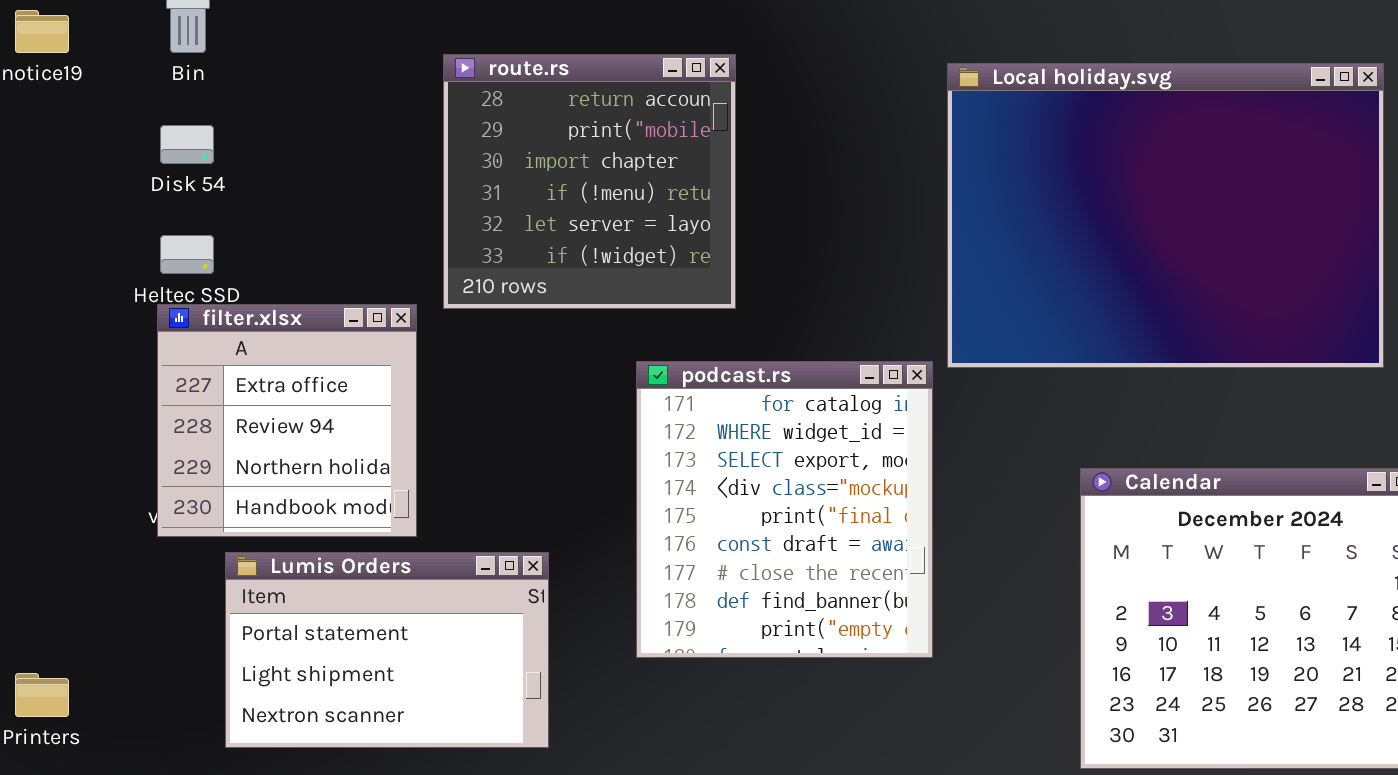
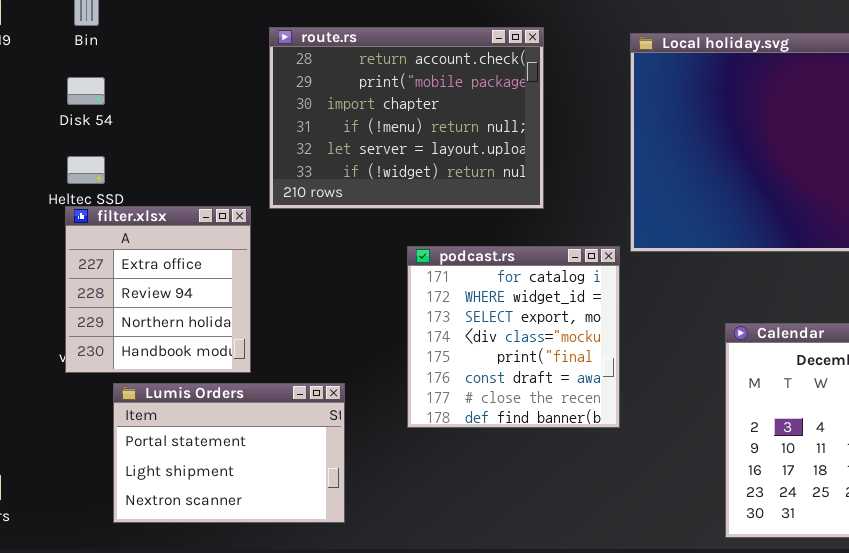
route.rs: [443,54,736,309] -> [269,27,544,209], resized
podcast.rs: [636,361,933,658] -> [407,246,620,428], resized

